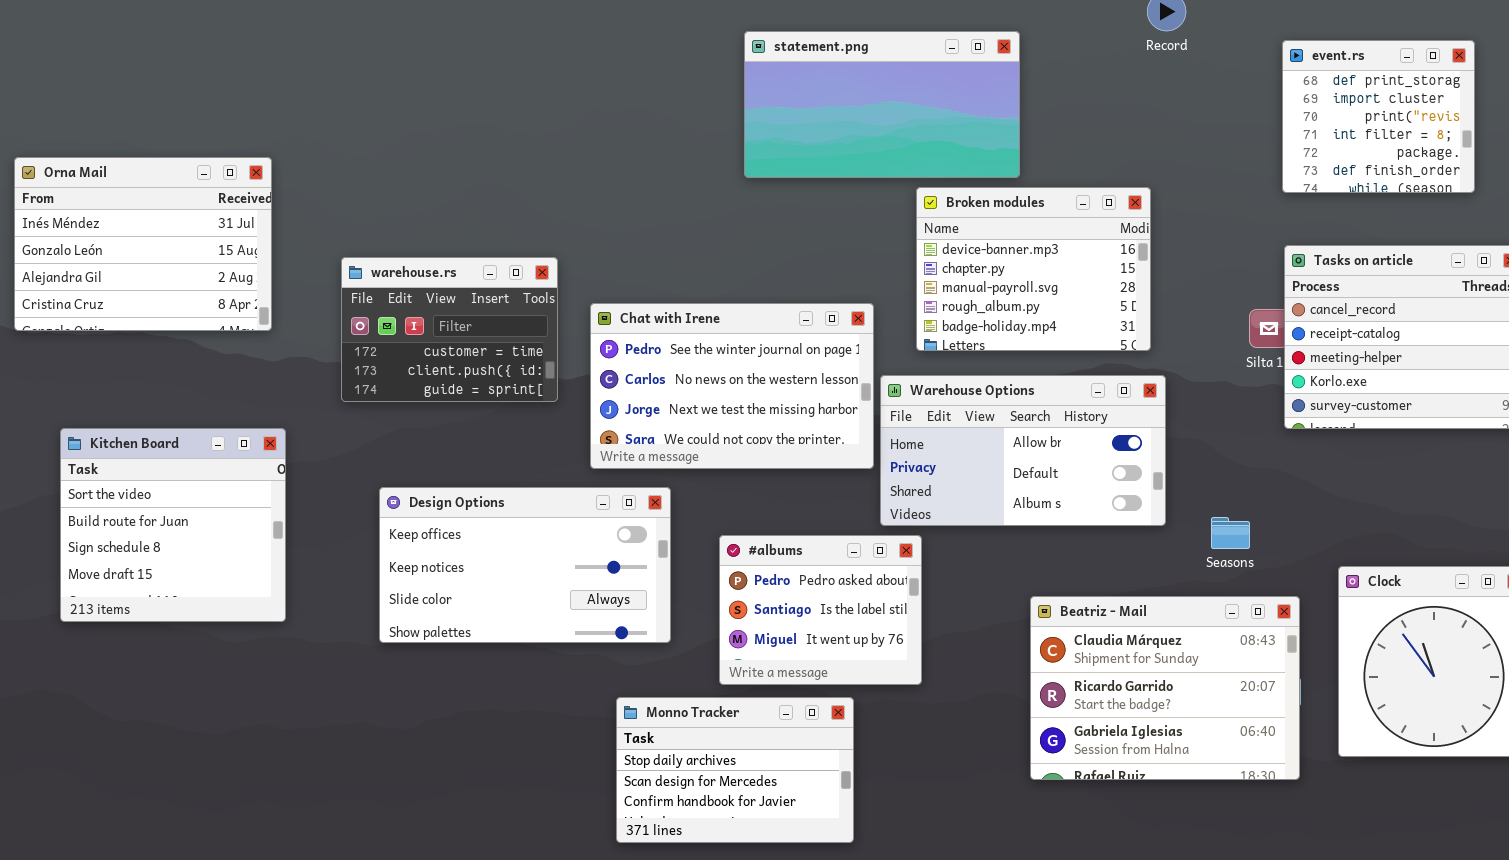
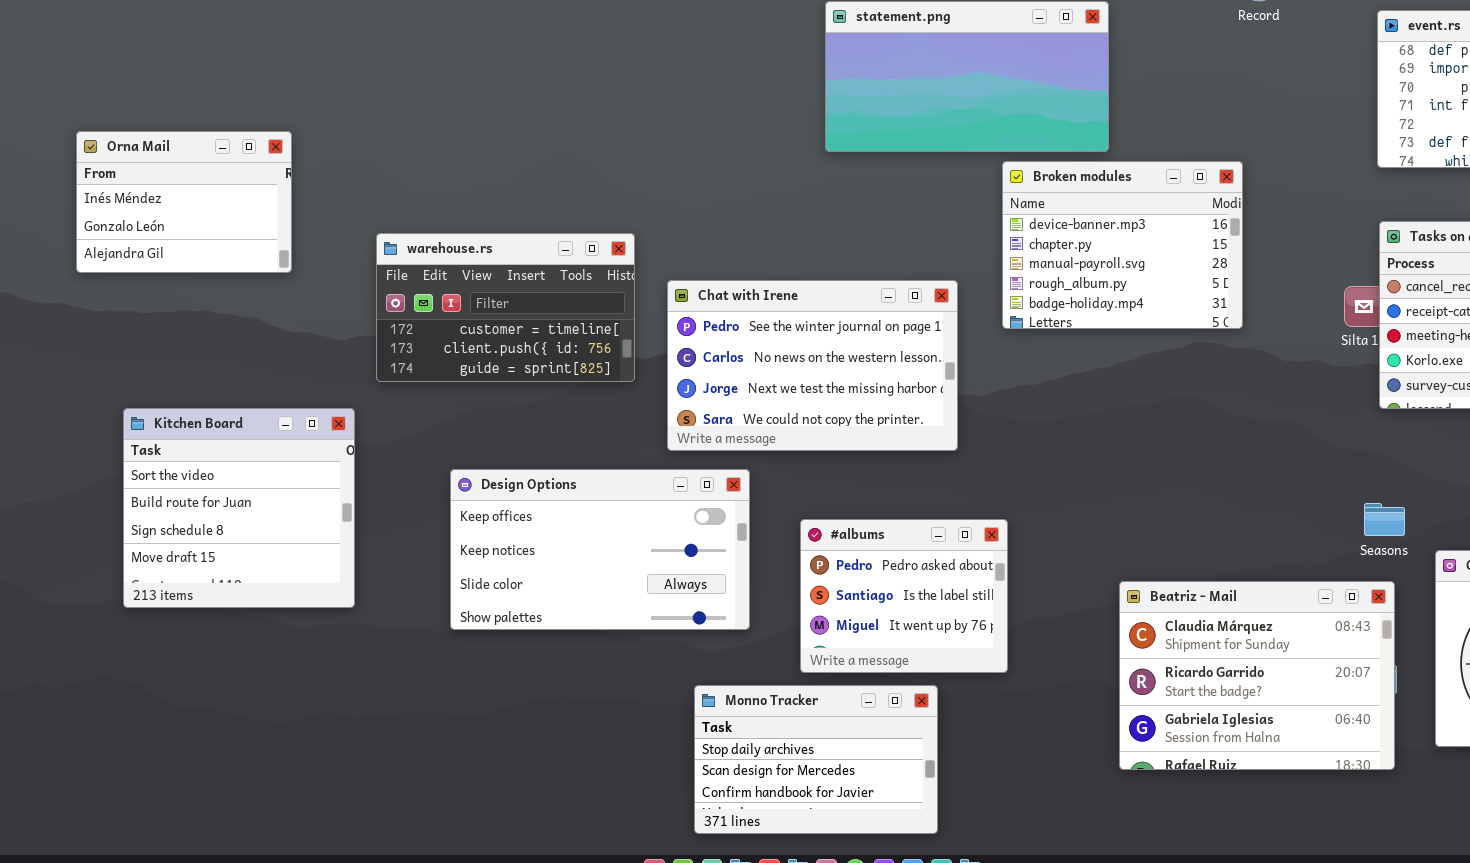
Orna Mail: [14,157,272,331] -> [76,131,292,273], resized
warehouse.rs: [341,257,558,402] -> [376,233,635,382], resized
Warehouse Options: [880,375,1166,526] -> none, closed
Seasons: [1211,517,1250,549] -> [1364,503,1405,536], moved

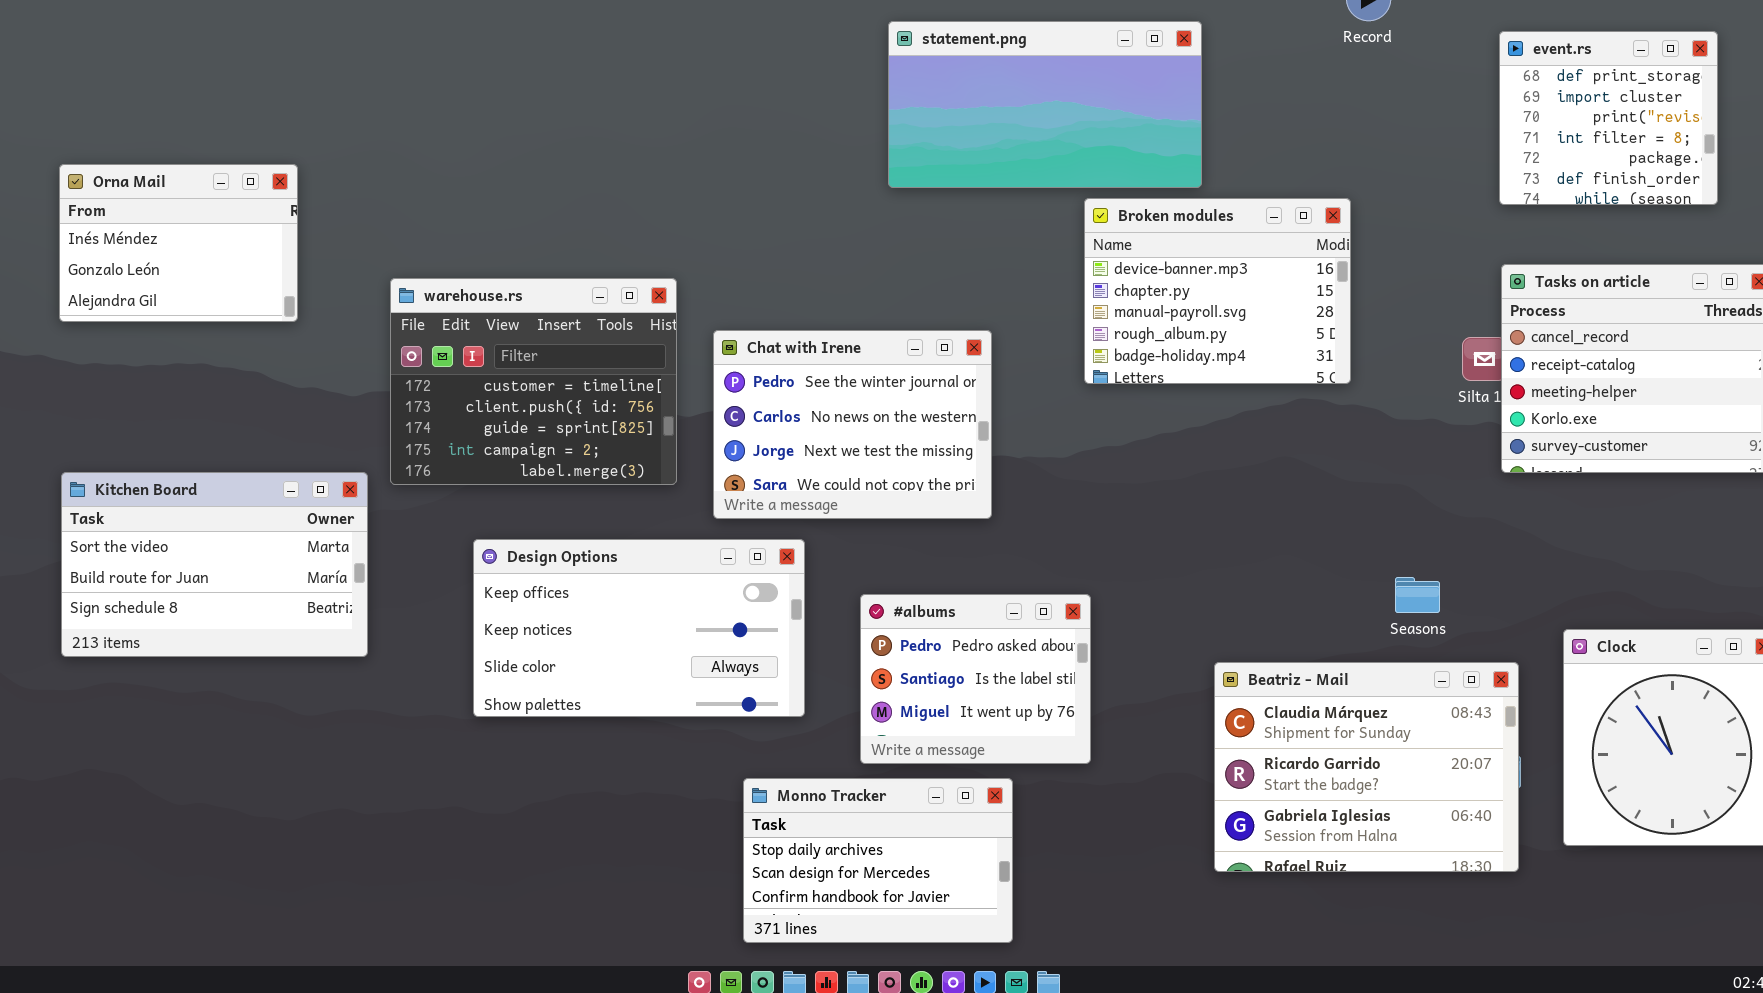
warehouse.rs: [376,233,635,382] -> [390,278,677,485], resized
Chat with Irene: [667,280,958,451] -> [713,330,992,519], resized
Kitchen Board: [123,408,355,608] -> [61,472,368,657], resized
Seasons: [1364,503,1405,536] -> [1395,577,1440,613], moved

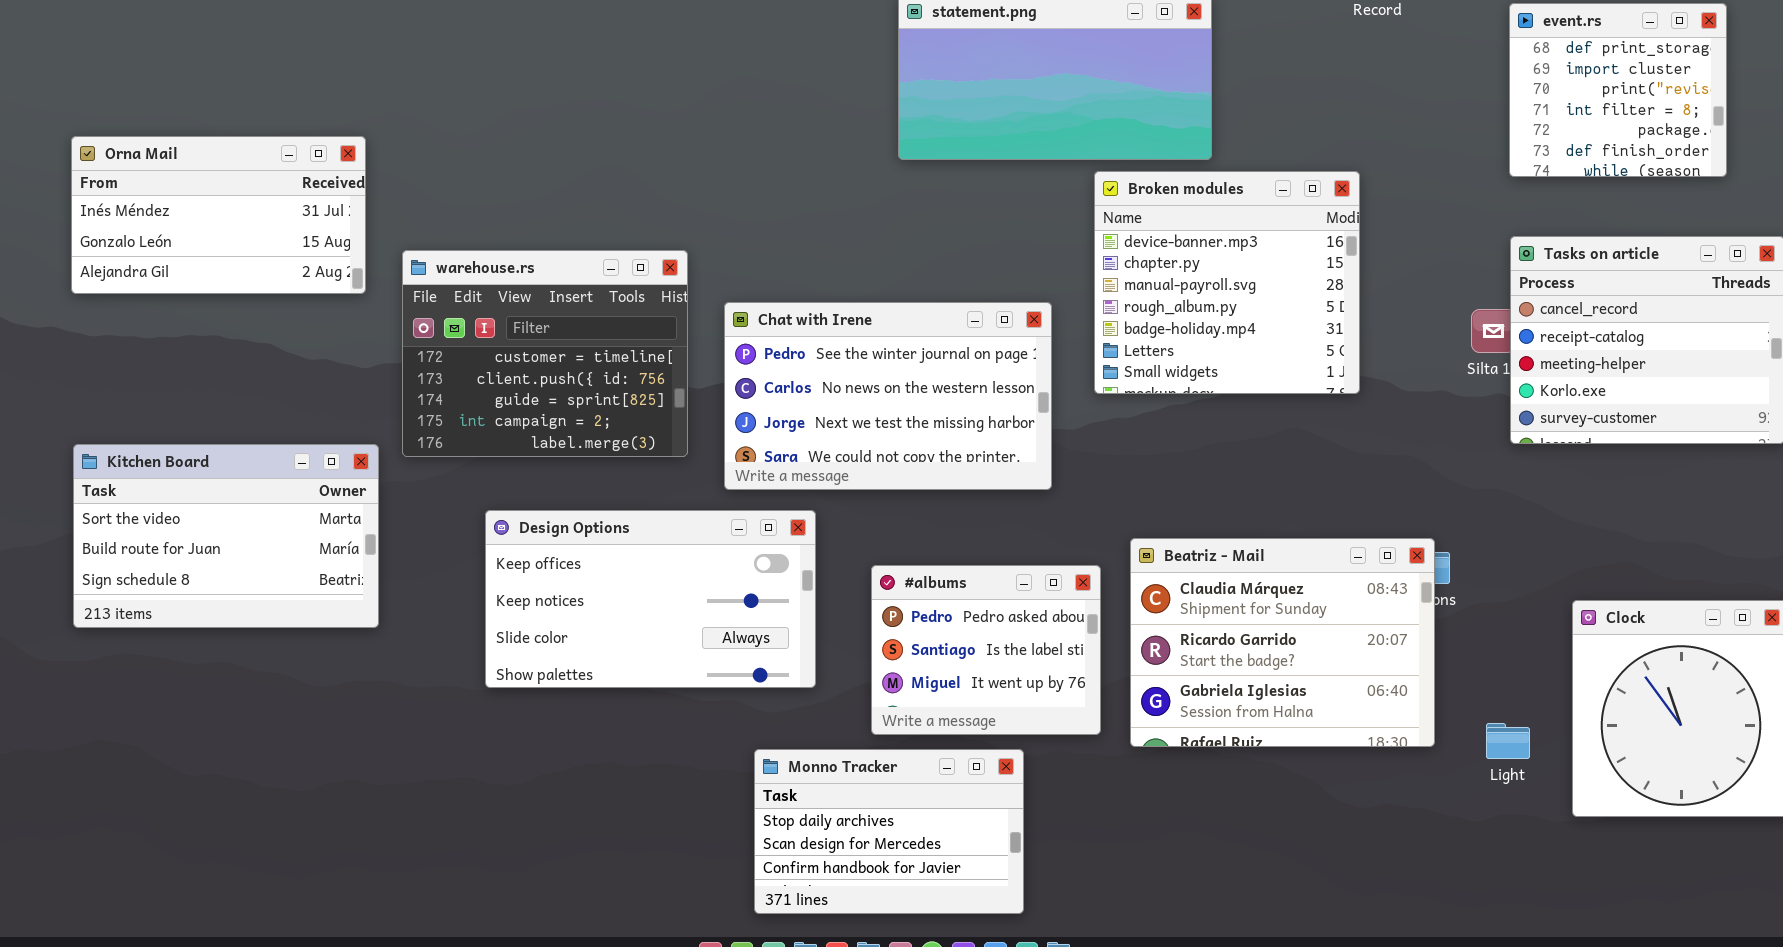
Orna Mail: [59,164,298,322] -> [71,136,366,294], resized
Broken modules: [1084,198,1351,384] -> [1094,171,1360,394], resized
Chat with Irene: [713,330,992,519] -> [724,302,1052,490], resized
Beatriz - Mail: [1214,662,1519,872] -> [1130,538,1435,747], moved

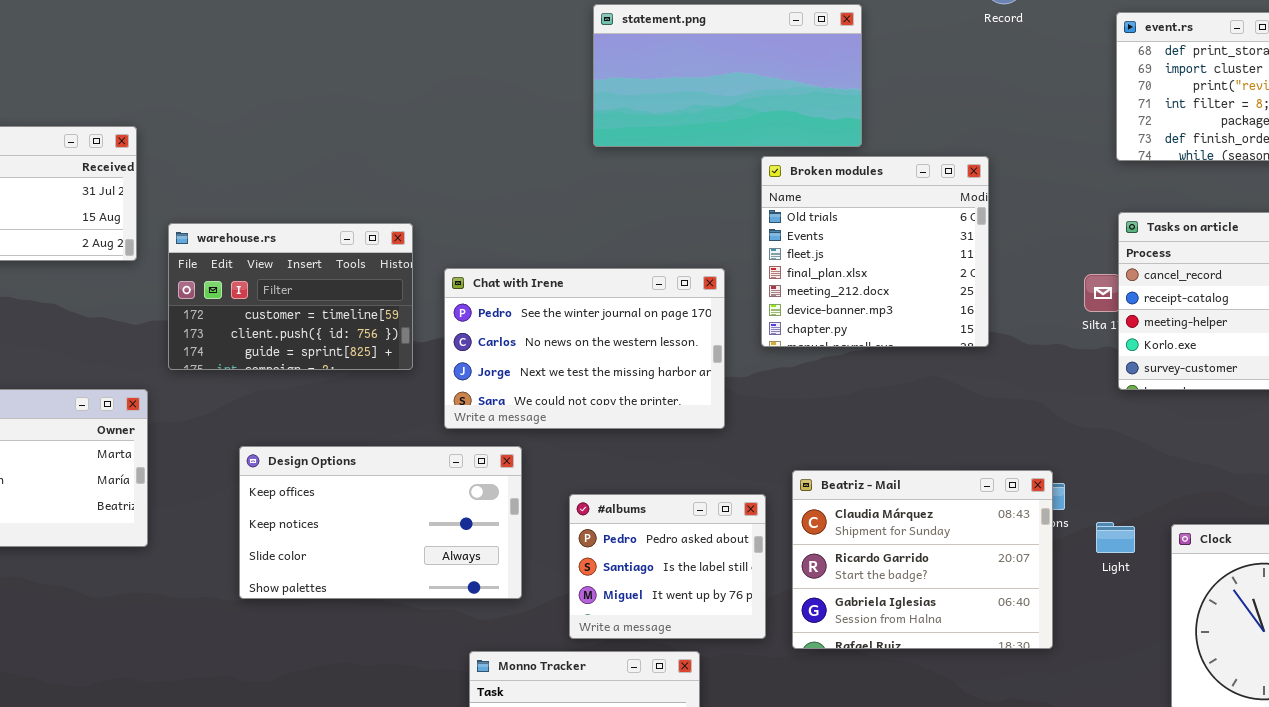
Broken modules: [1094,171,1360,394] -> [761,156,989,347], scrolled up 5 rows
warehouse.rs: [402,250,688,457] -> [168,223,413,370], resized
Light: [1486,723,1530,759] -> [1096,522,1135,553], moved

